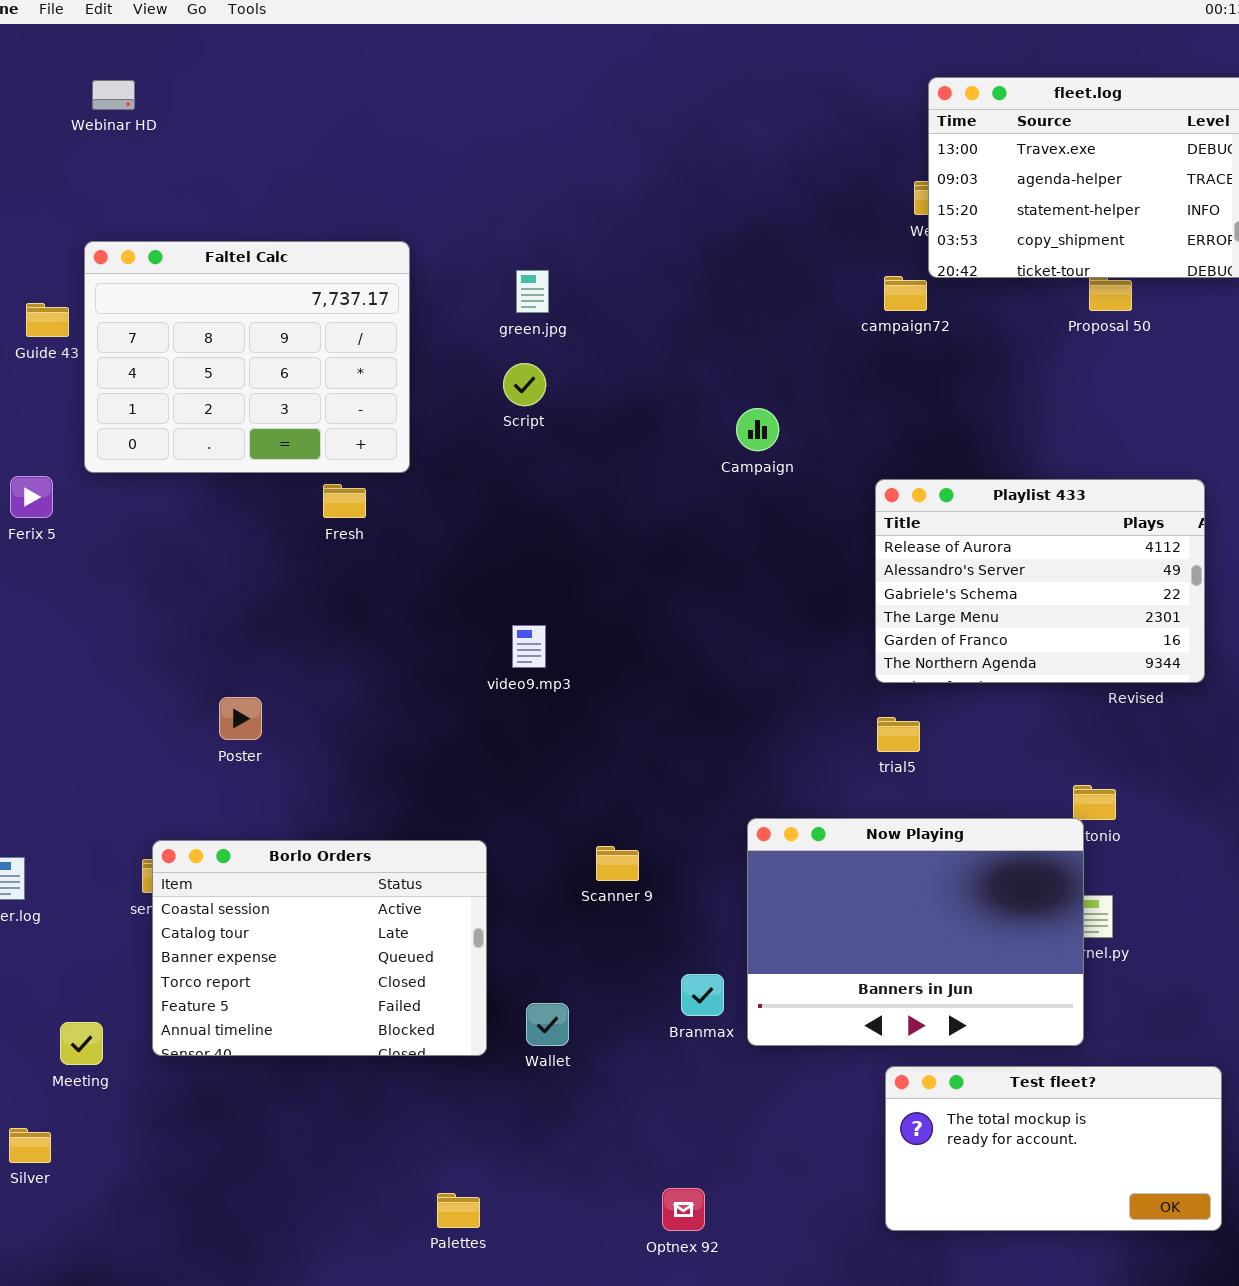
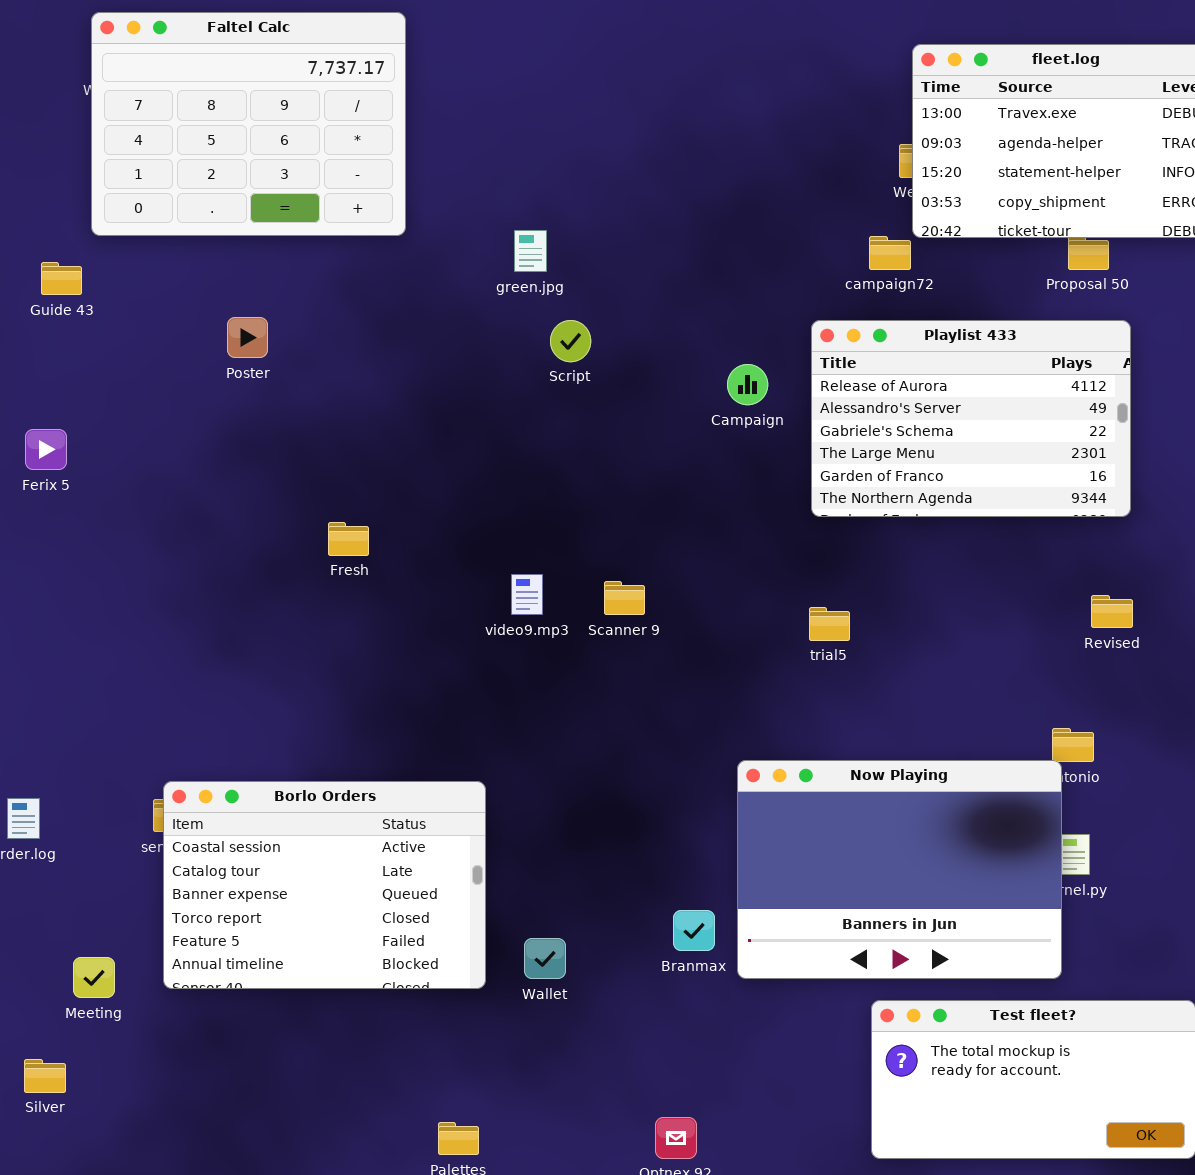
Faltel Calc: [84,241,410,473] -> [91,12,406,236], moved
Script: [503,363,546,406] -> [550,320,591,362], moved
Playlist 433: [875,479,1205,683] -> [811,320,1131,517], moved
Fresh: [323,484,366,518] -> [328,522,369,556], moved
Poster: [219,697,262,740] -> [227,317,268,358], moved
trial5: [877,717,920,752] -> [809,607,850,641], moved
Scanner 9: [596,846,639,881] -> [604,581,645,615], moved

